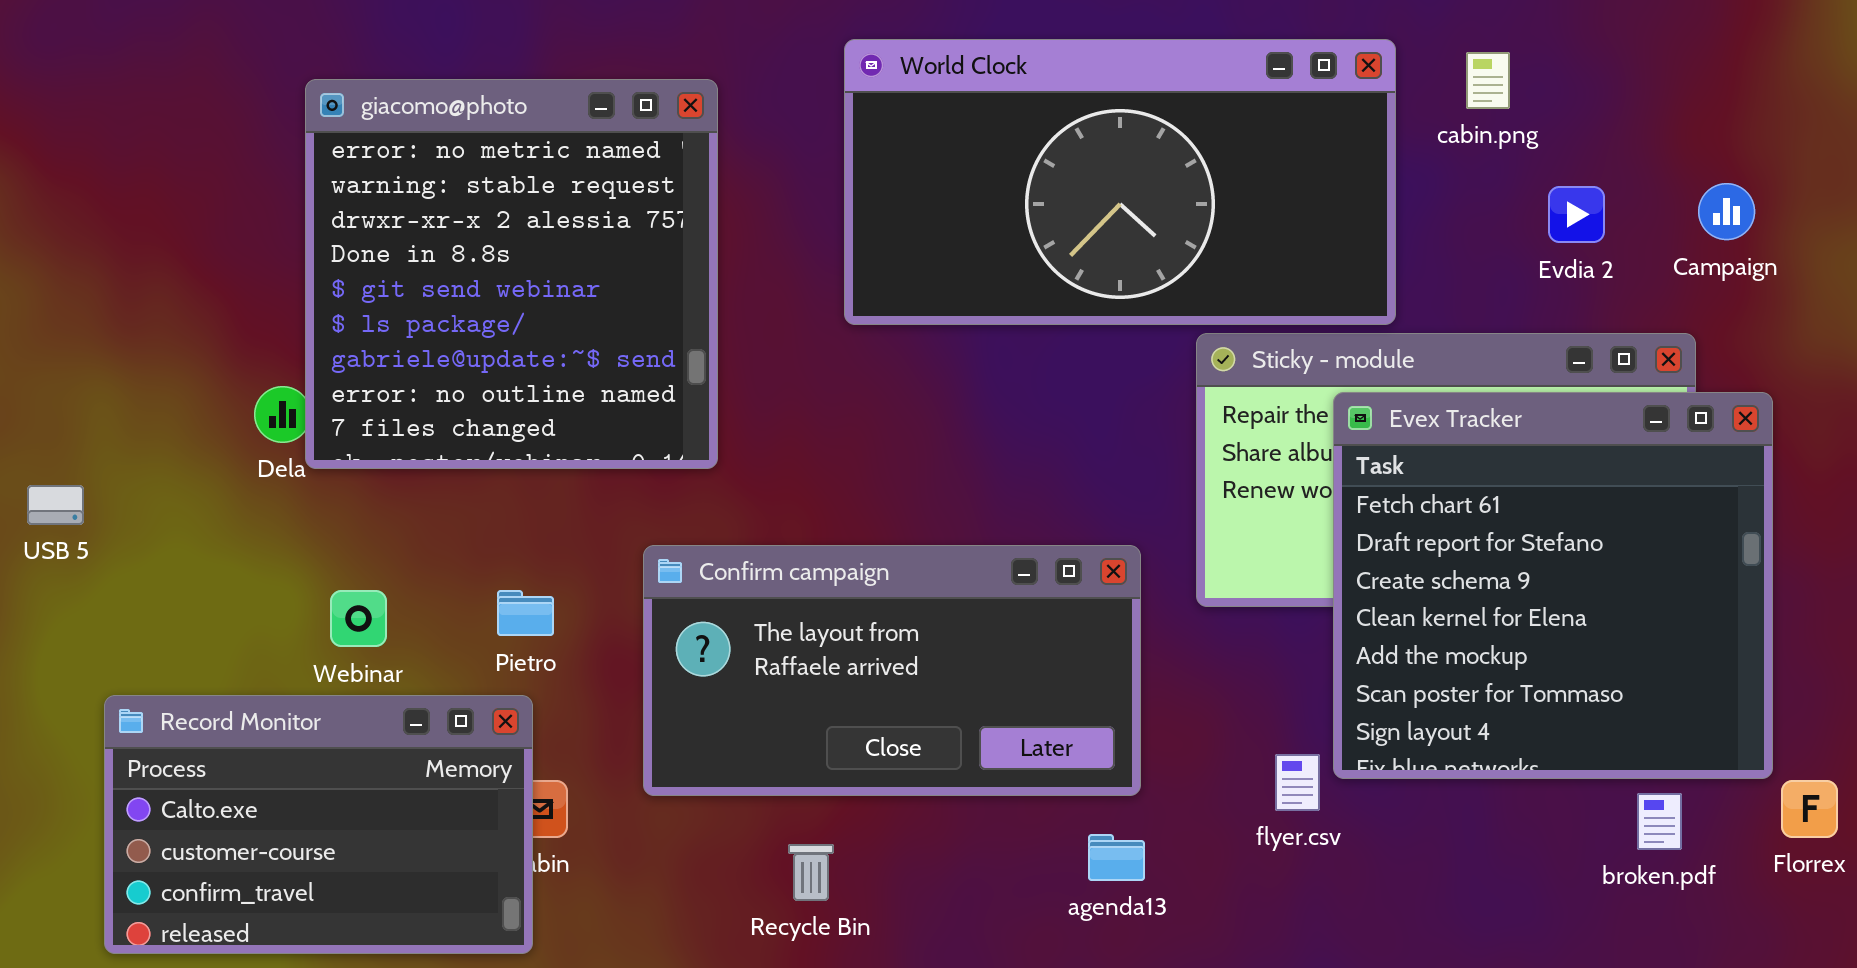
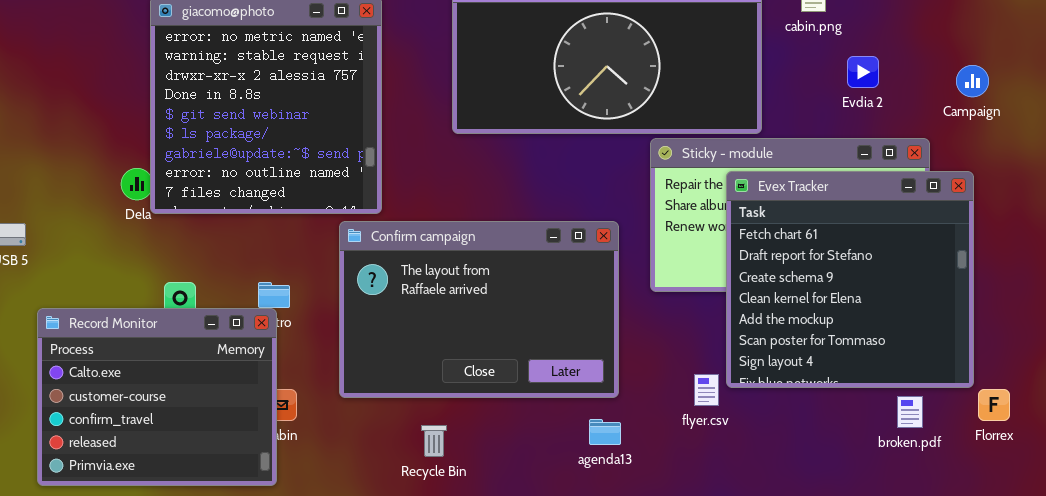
Campaign: [1698,183,1755,240] -> [956,65,989,97], moved
Confirm campaign: [643,545,1141,796] -> [339,221,619,398], resized
Record Monitor: [104,695,533,954] -> [37,308,277,486], resized

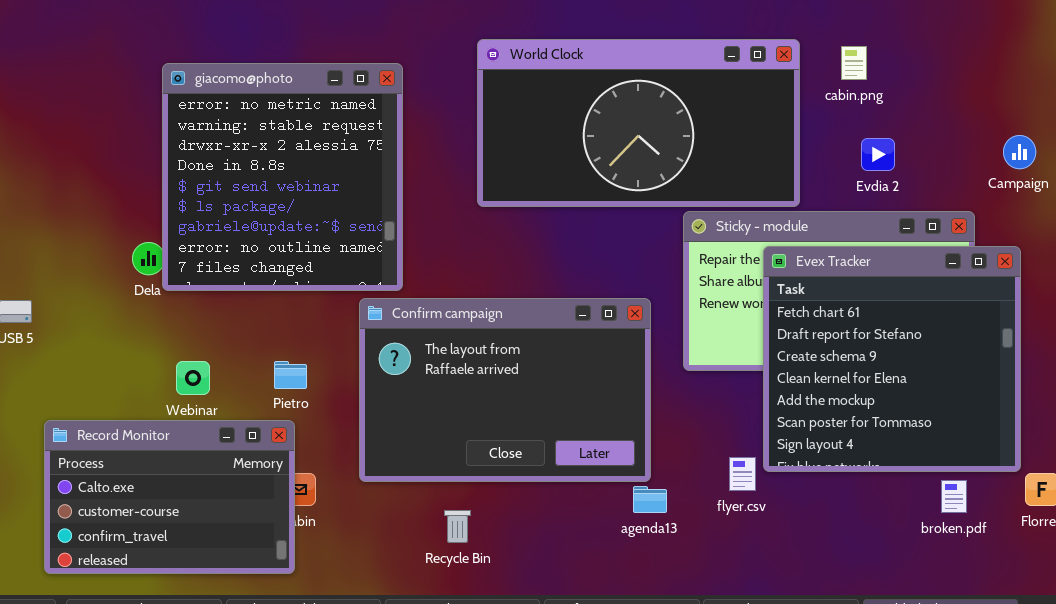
Evdia 2: [847,56,879,88] -> [861,138,895,171], moved
Record Monitor: [37,308,277,486] -> [44,420,295,574], resized
agenda13: [589,419,621,445] -> [633,486,667,513], moved

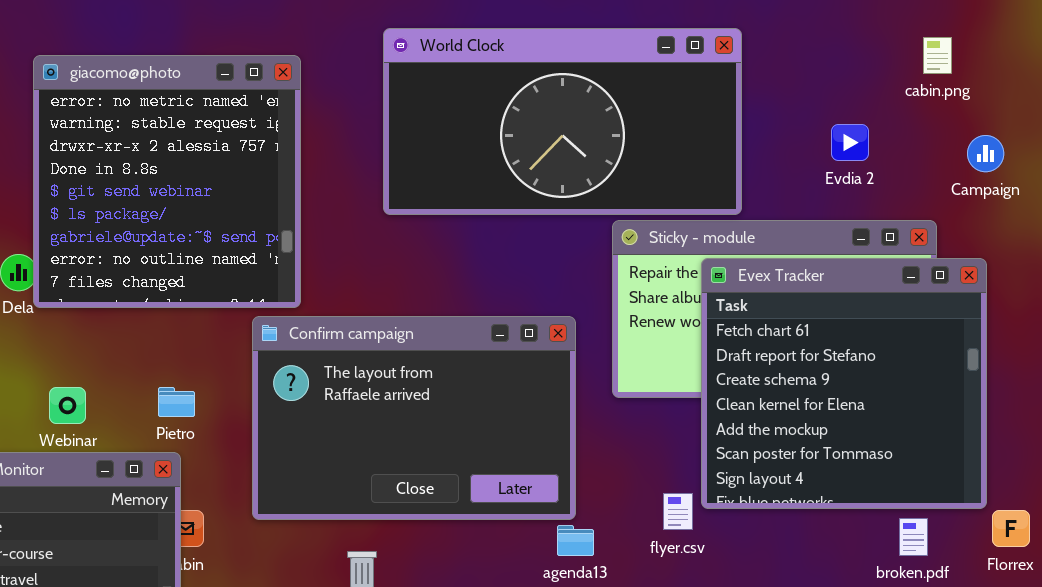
cabin.png: [841,46,867,80] -> [923,37,952,74], moved
Evdia 2: [861,138,895,171] -> [831,124,869,161], moved

